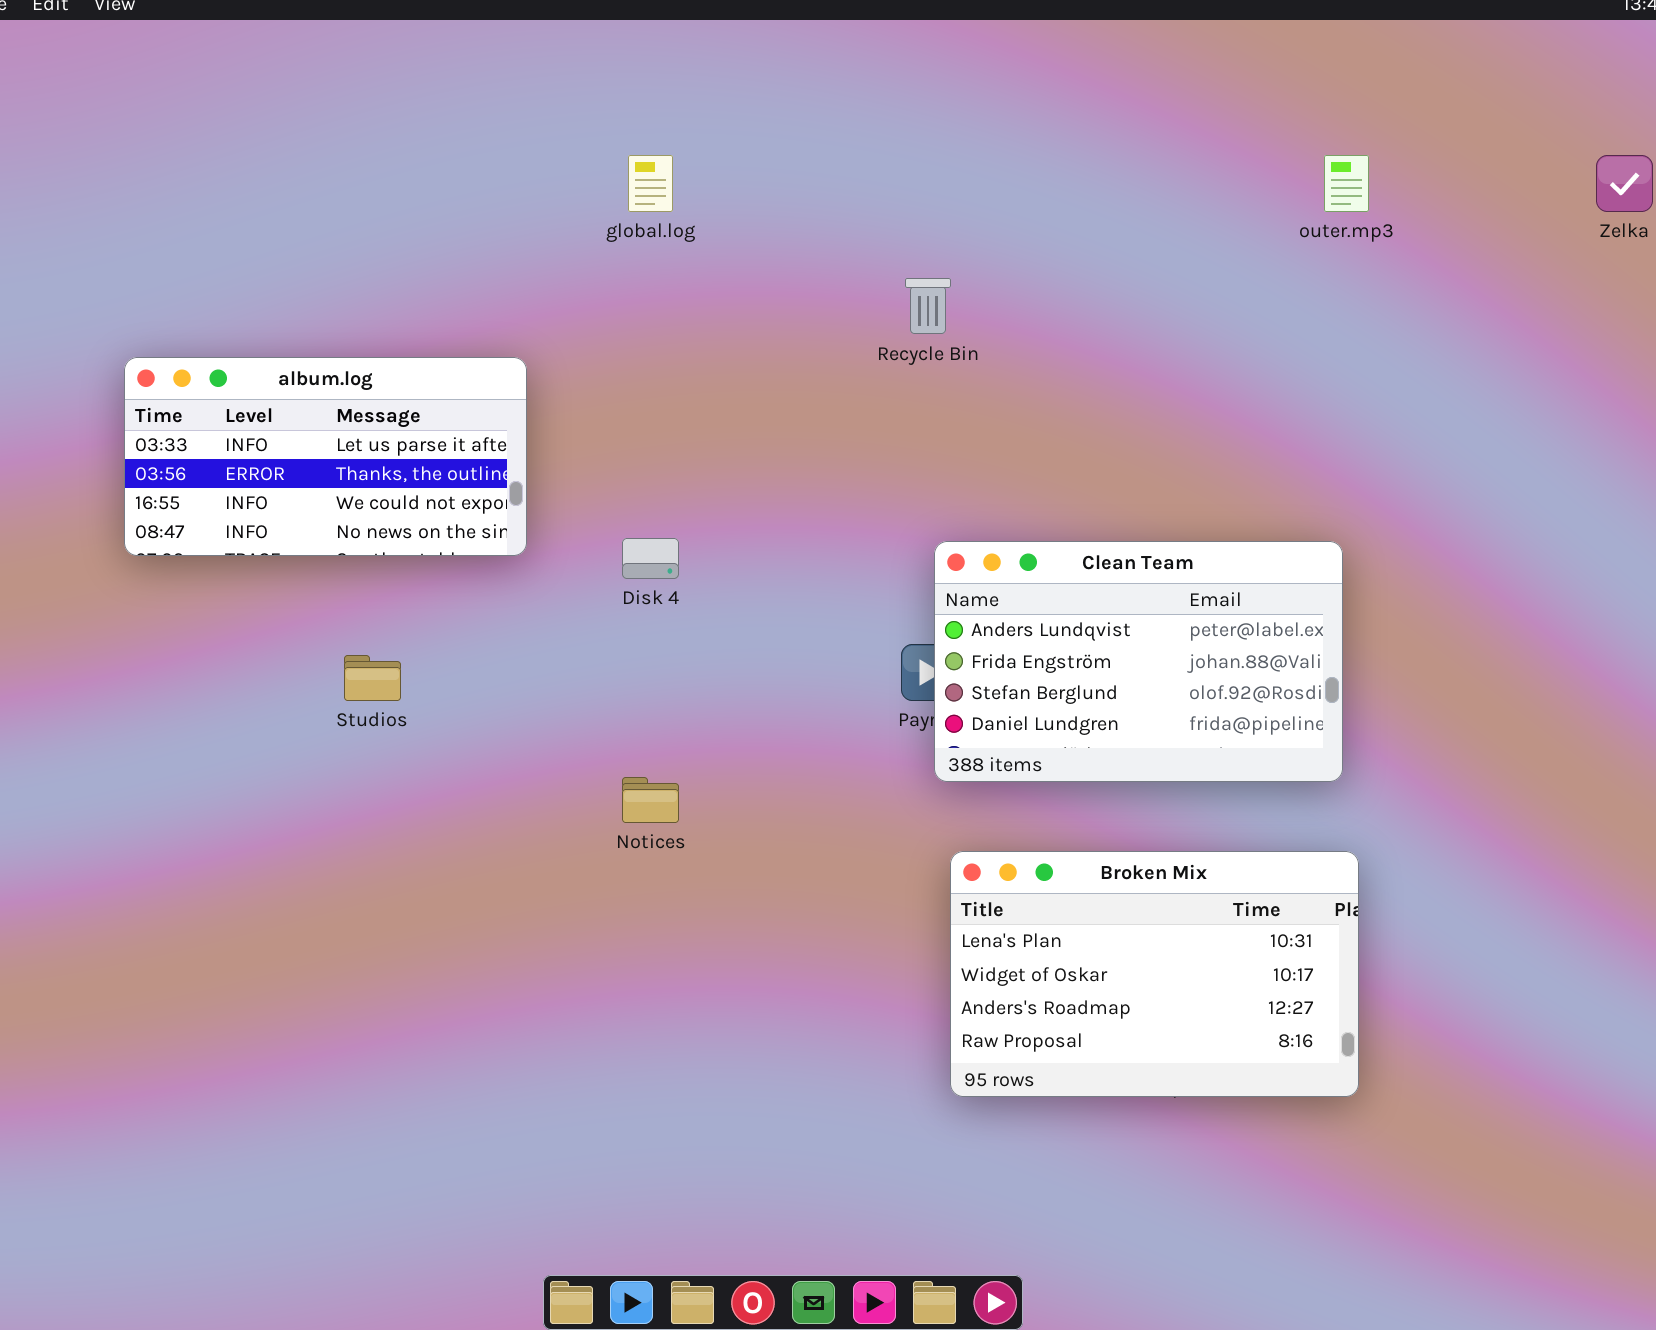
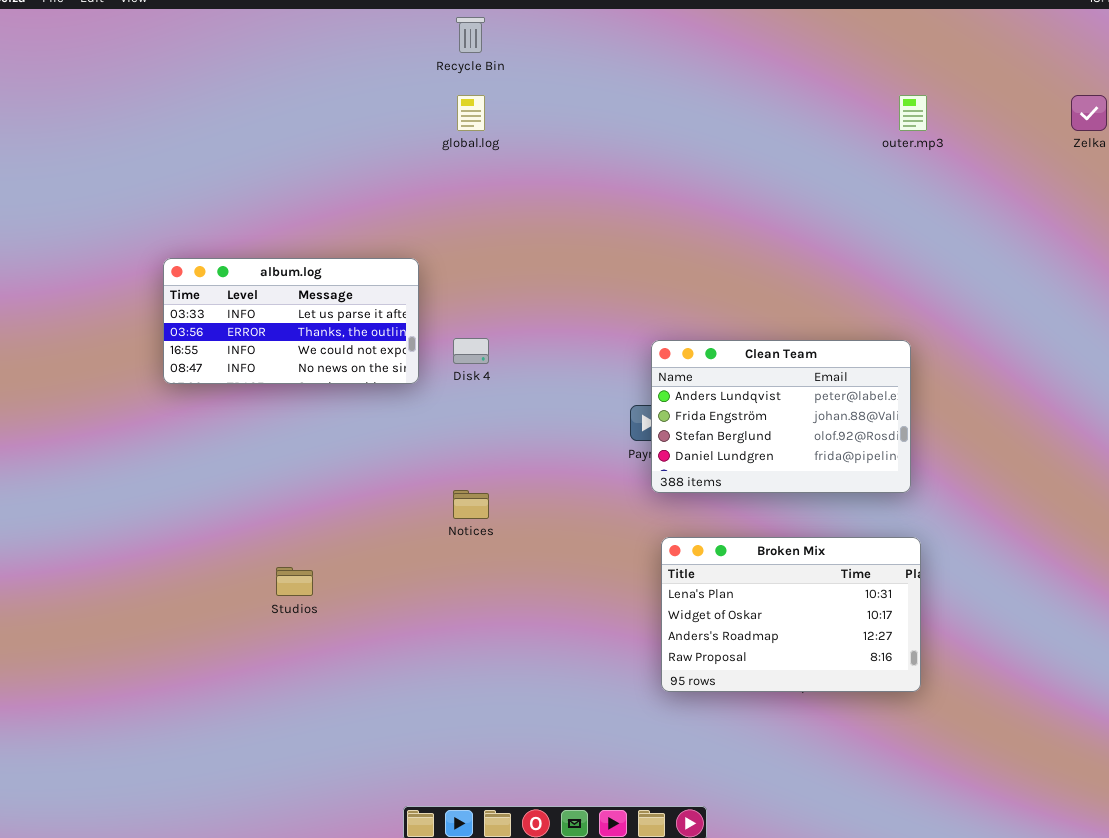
Recycle Bin: [905,278,951,334] -> [456,17,485,53], moved
album.log: [124,357,527,556] -> [163,258,419,384], moved
Studios: [344,655,401,701] -> [276,567,313,596], moved

